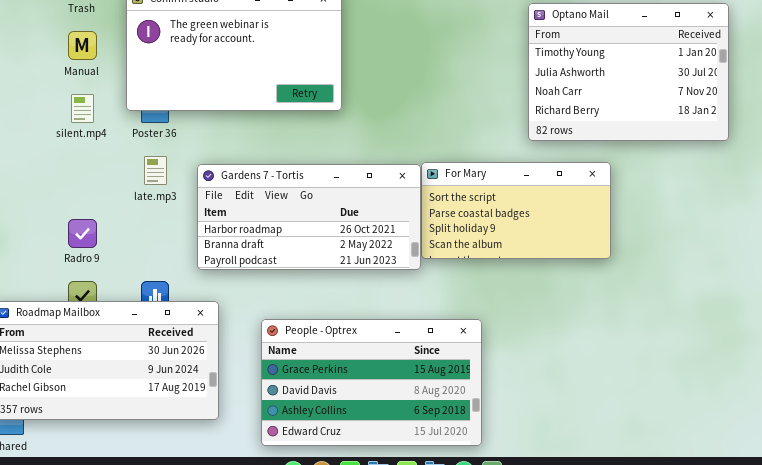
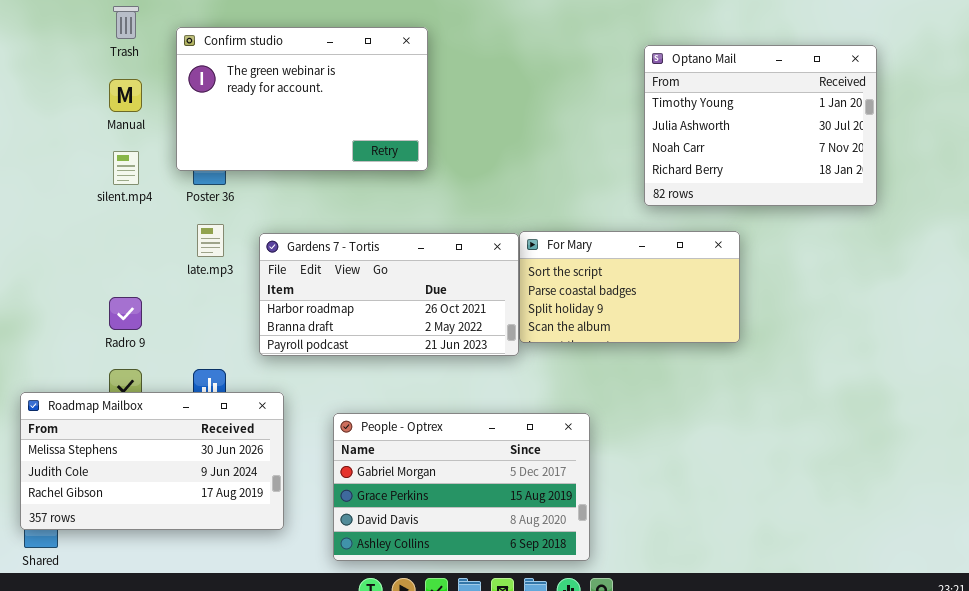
People - Optrex: [261,319,482,446] -> [333,413,590,561], scrolled up 1 row

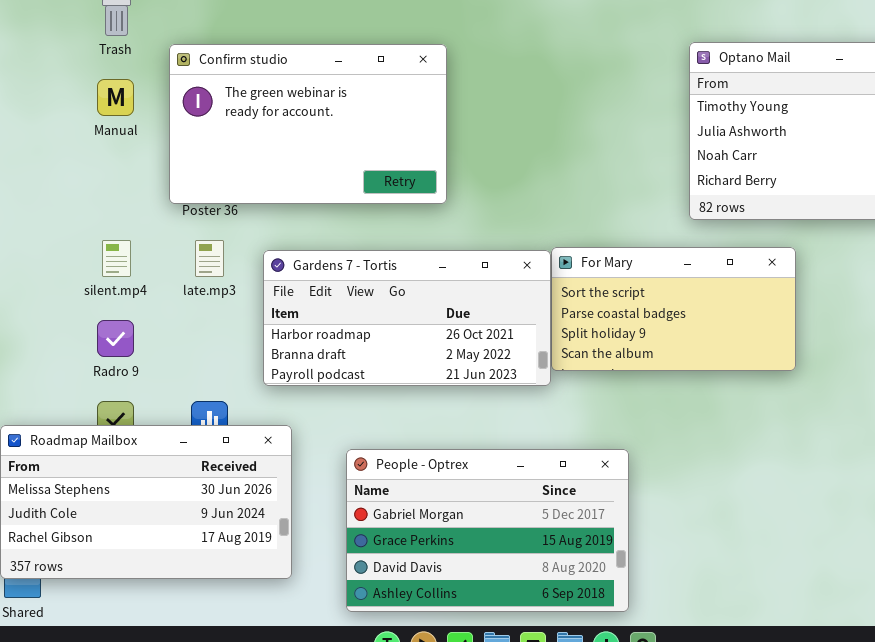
Confirm studio: [176,27,428,171] -> [169,44,447,204], moved
silent.mp4: [113,151,139,185] -> [102,240,131,277], moved

